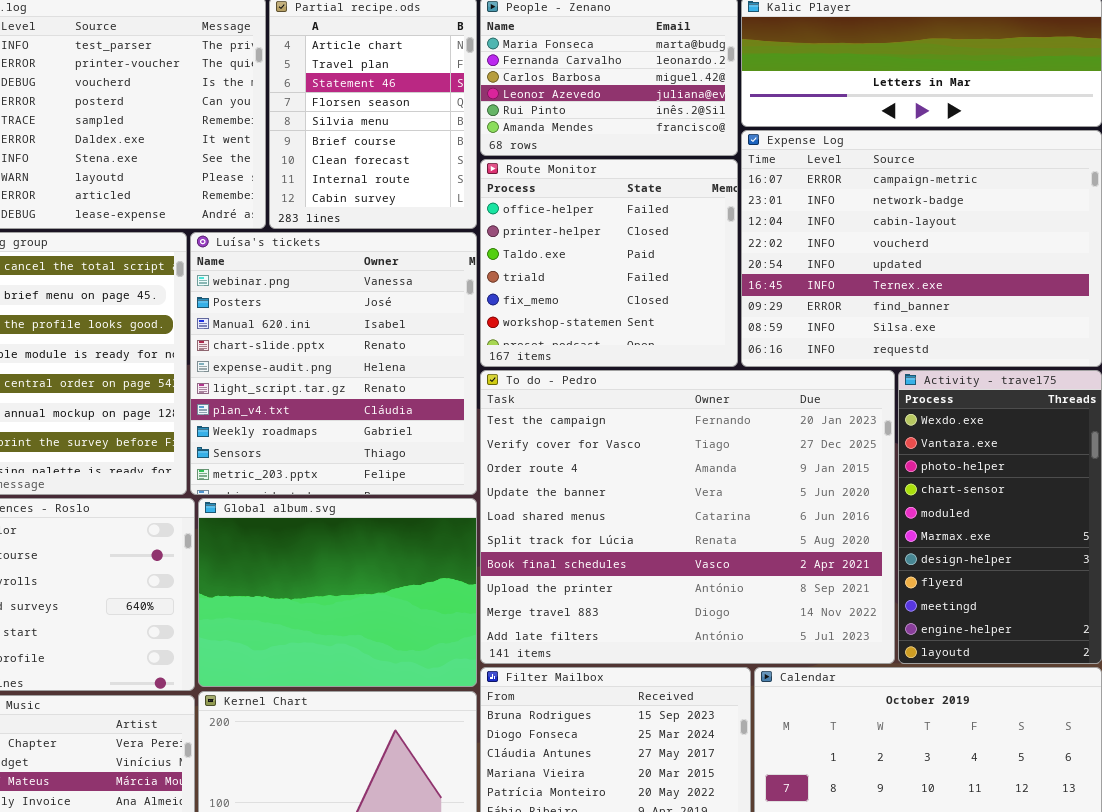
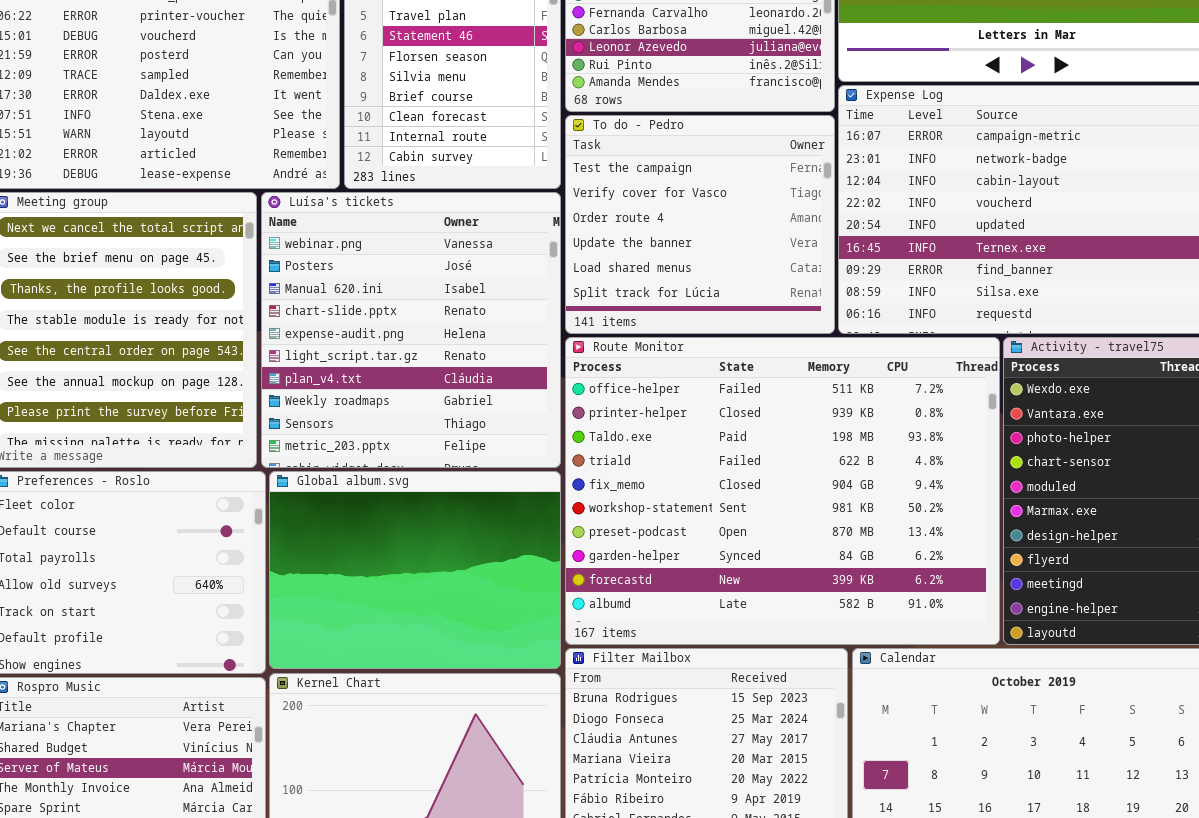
Route Monitor: [480,159,738,367] -> [565,337,1000,645], moved, resized
To do - Pedro: [480,370,895,664] -> [565,115,835,334], moved, resized

